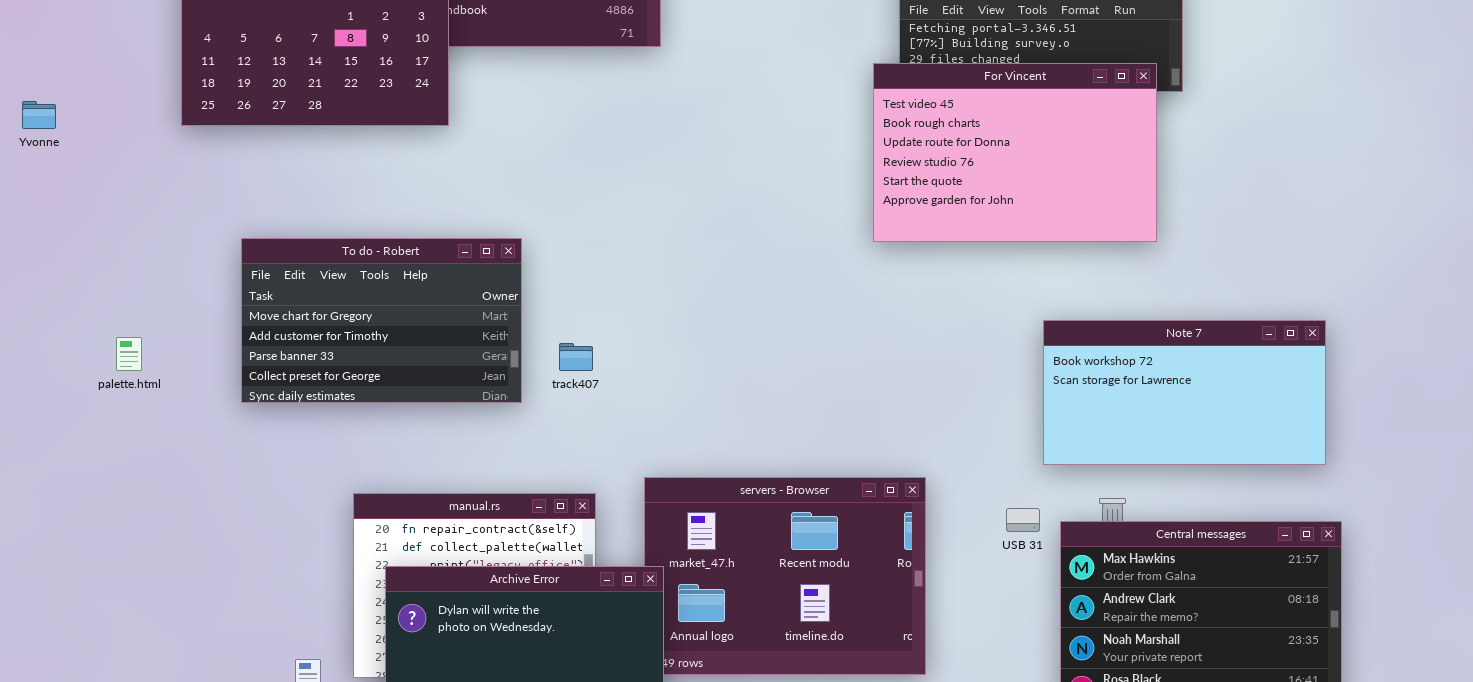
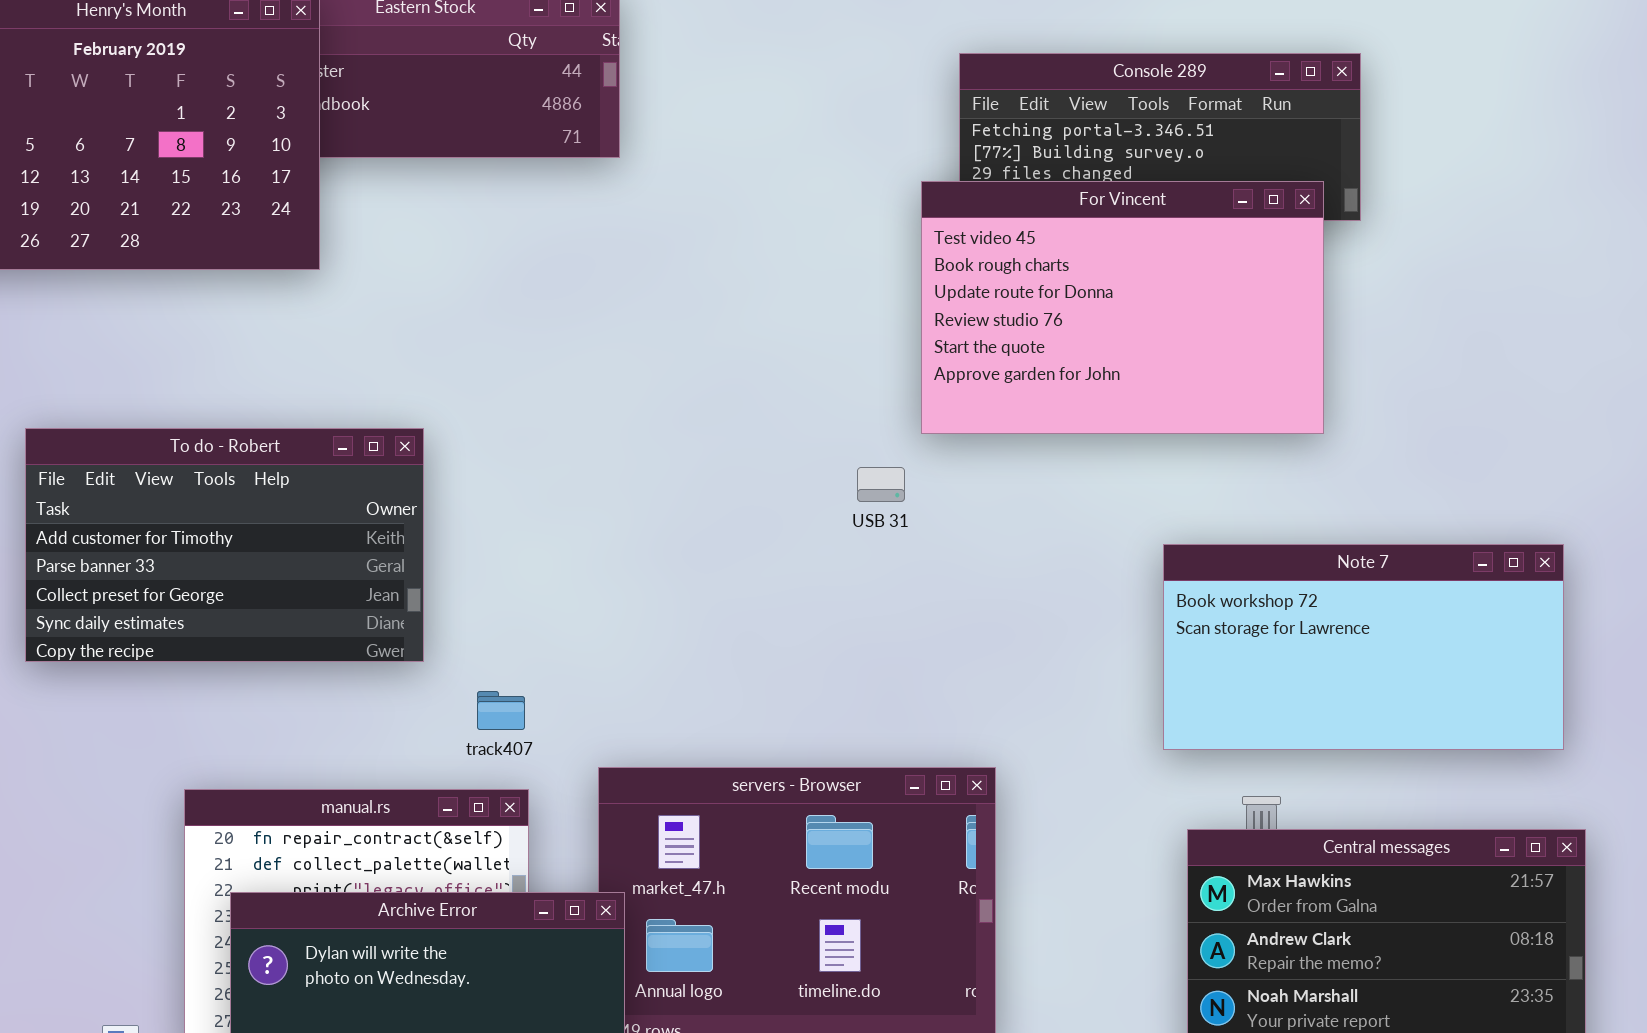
To do - Robert: [241,238,522,403] -> [25,428,424,662], scrolled down 1 row
track407: [559,343,593,371] -> [477,691,525,730], moved
USB 31: [1006,508,1040,532] -> [857,467,905,502], moved

